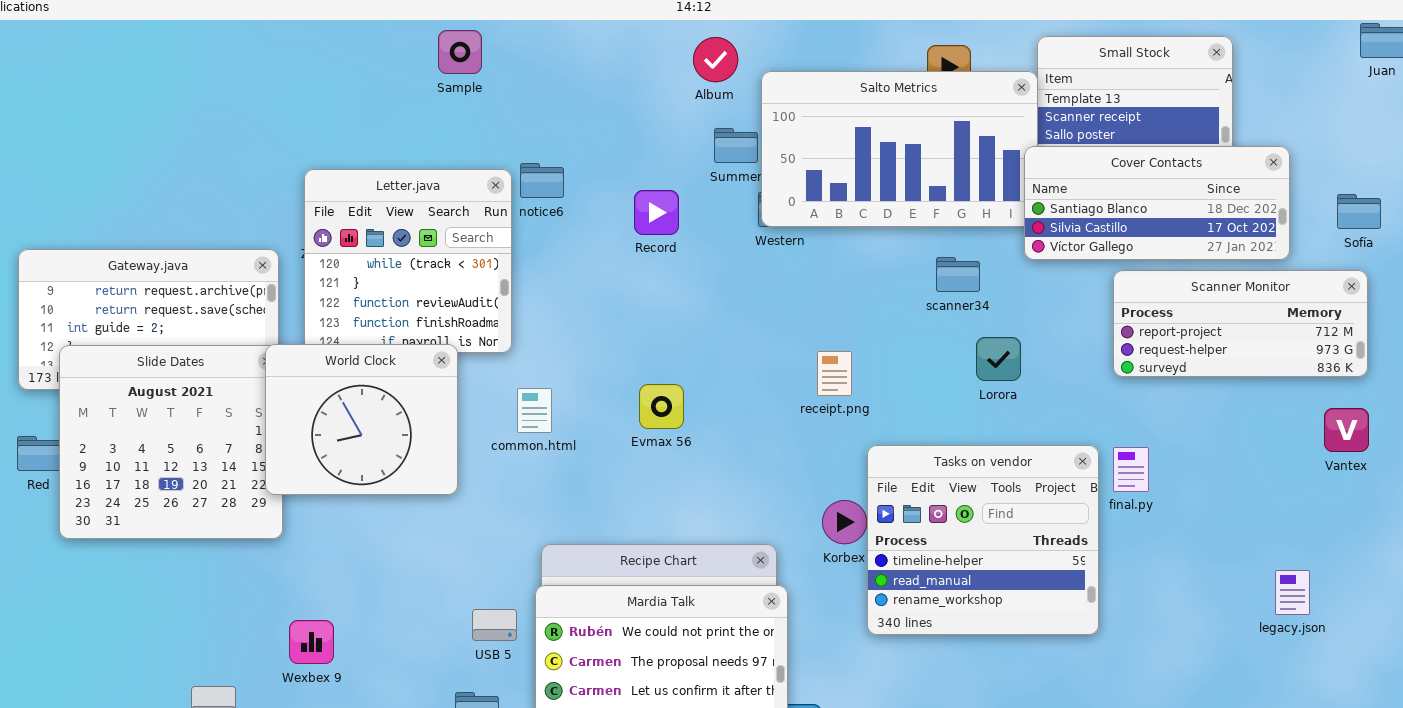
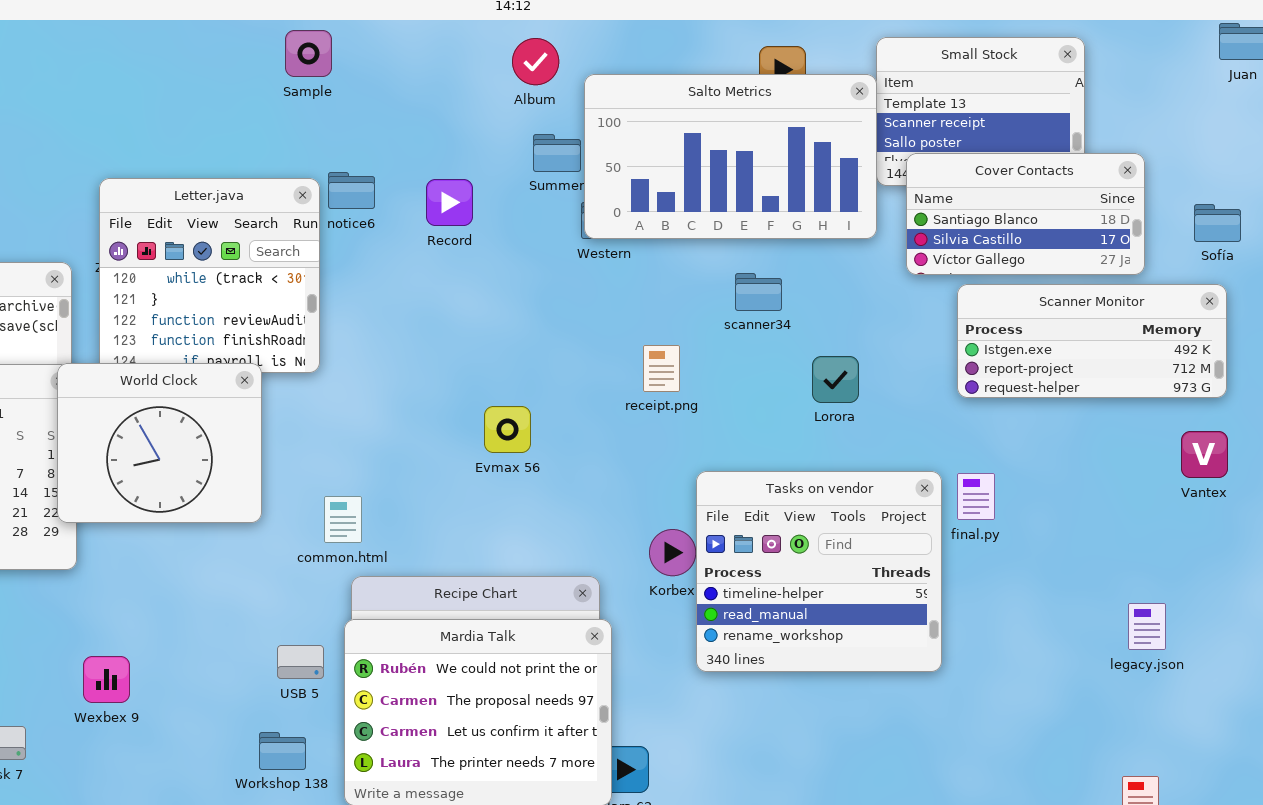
Sample: [438,30,482,74] -> [285,30,332,77], moved
Cover Contacts: [1024,146,1290,260] -> [906,153,1145,275], resized
Record: [634,190,679,235] -> [426,179,473,226], moved
scanner34: [936,257,980,292] -> [735,273,782,311], moved
Scanner Monitor: [1113,270,1368,377] -> [957,284,1227,398], scrolled up 1 row
receipt.png: [817,351,852,396] -> [643,345,680,392], moved
Evmax 56: [639,384,684,429] -> [484,406,531,453], moved
common.html: [517,388,552,433] -> [324,496,362,543], moved

